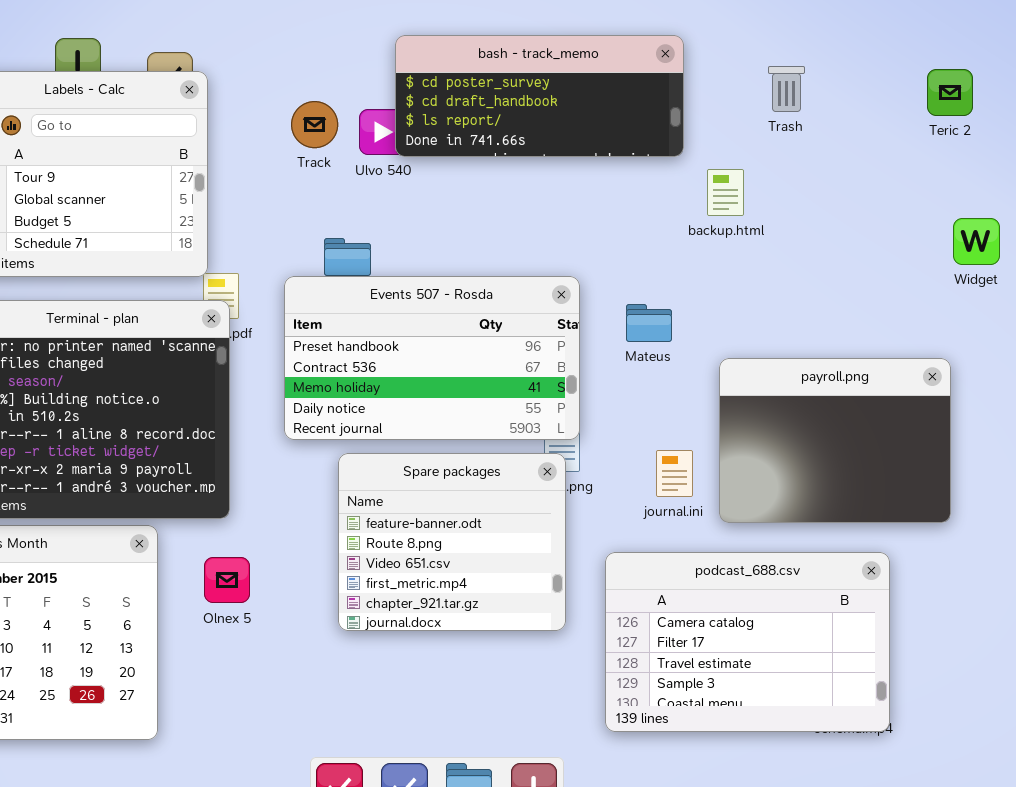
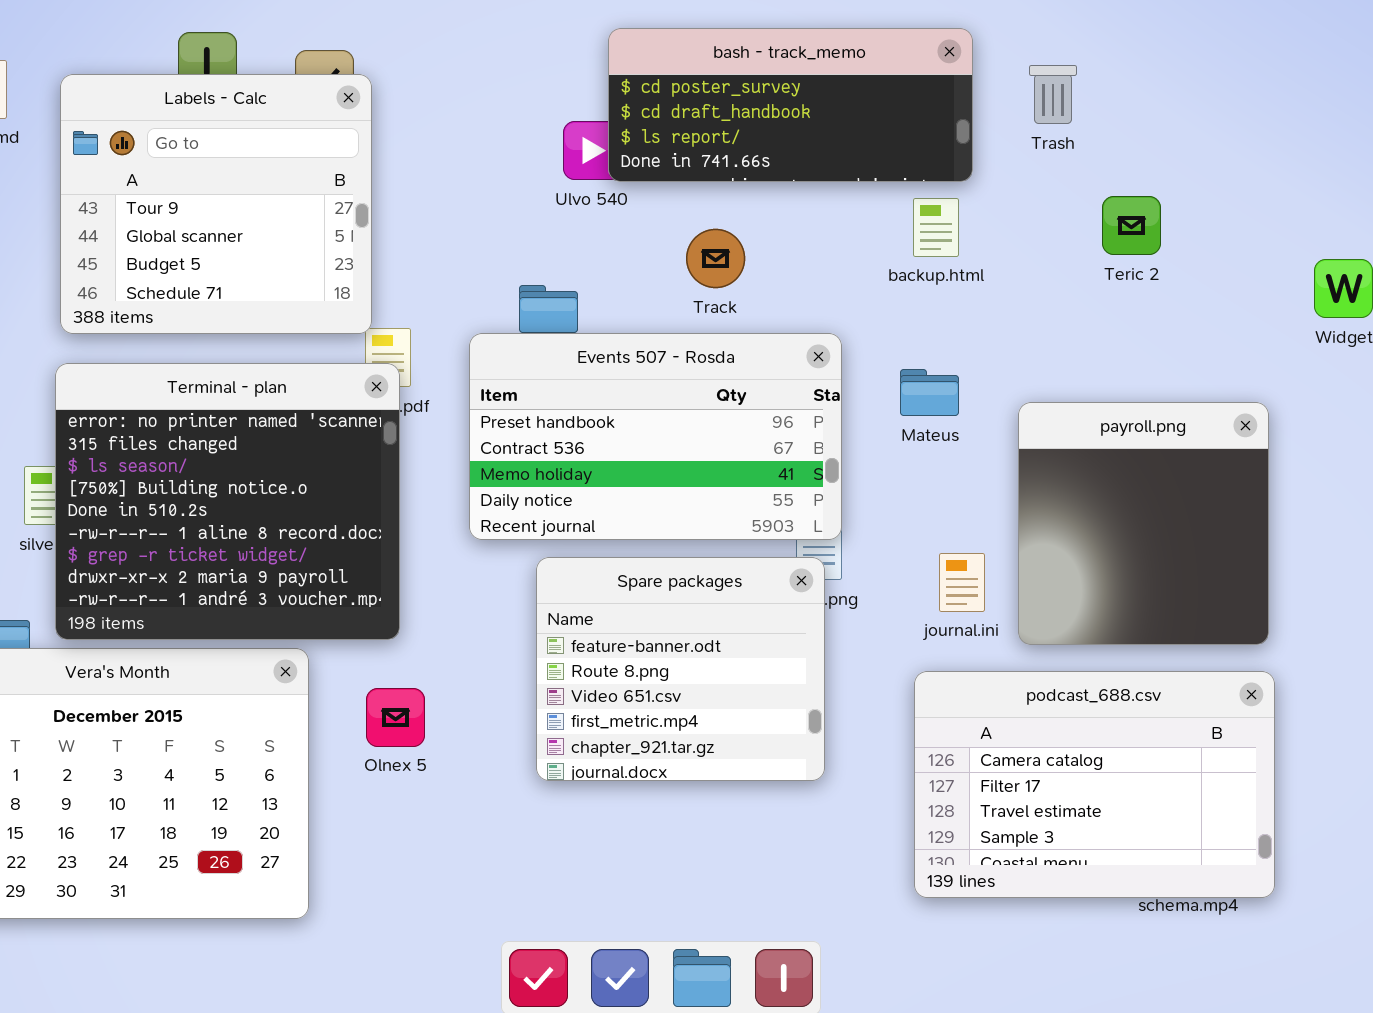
Trash: [768,66,805,112] -> [1029,65,1077,124], moved
Teric 2: [927,69,973,116] -> [1102,196,1161,255], moved
Track: [291,101,338,148] -> [686,229,745,288], moved
backup.html: [707,169,744,216] -> [913,198,959,257], moved
payroll.png: [719,358,951,523] -> [1018,402,1269,645], resized
podcast_688.csv: [605,552,890,732] -> [914,671,1275,898], moved

